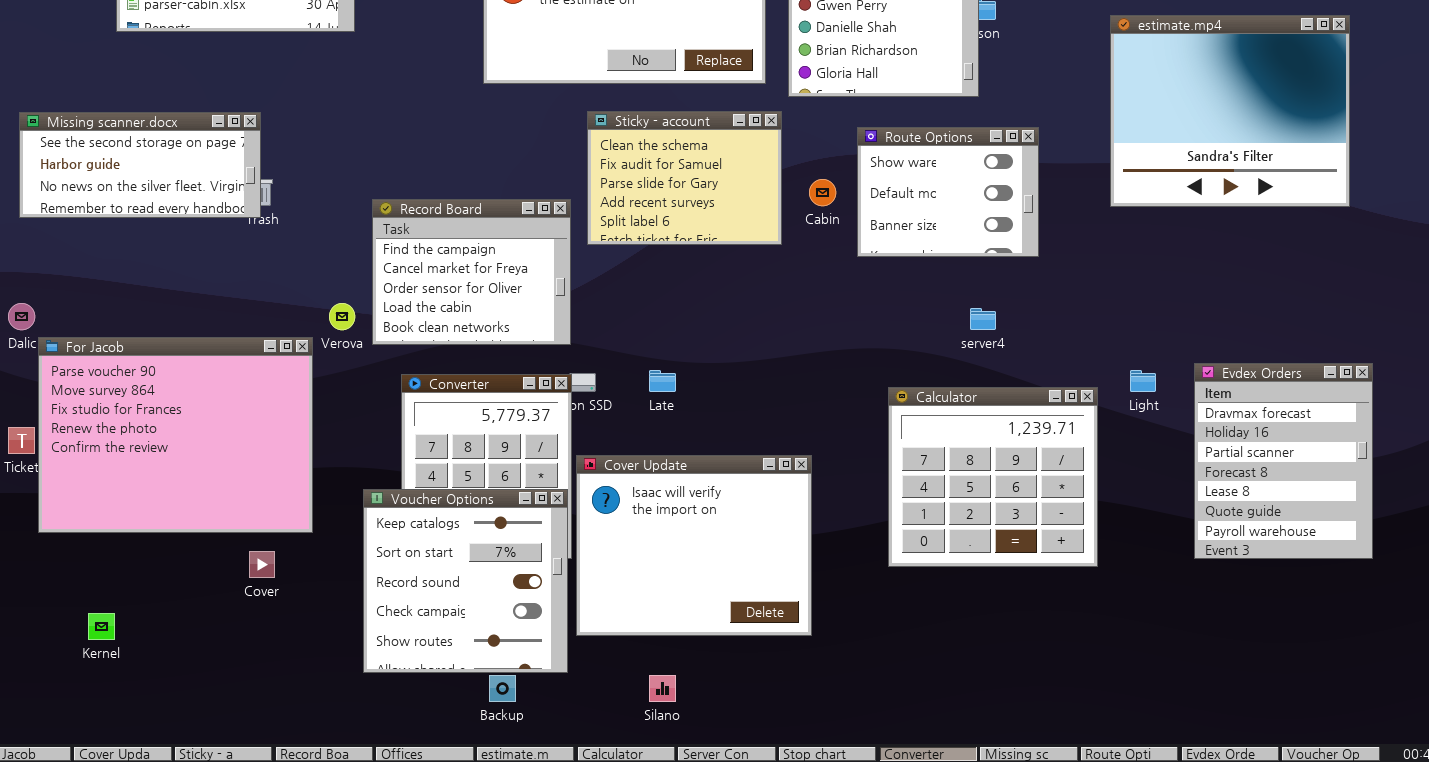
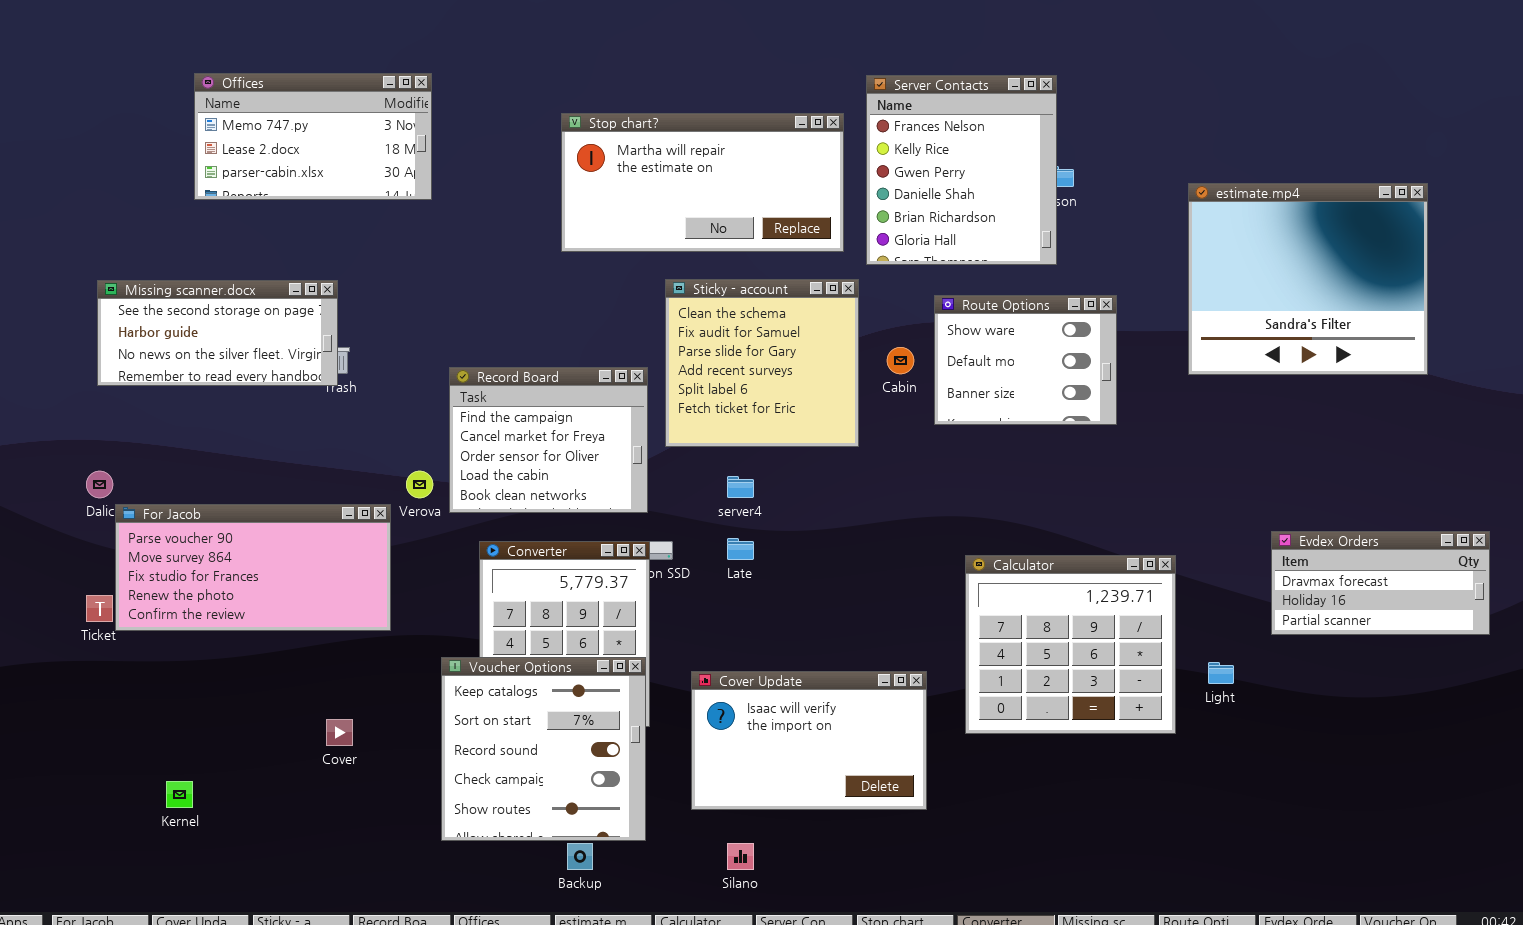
Sticky - account: [587,111,782,245] -> [665,279,859,447], resized
server4: [970,308,996,330] -> [727,476,754,498], moved
For Jacob: [38,337,313,533] -> [115,504,391,631], resized
Evdex Orders: [1194,363,1373,559] -> [1271,531,1490,635], resized
Light: [1130,370,1156,392] -> [1208,662,1234,684], moved
Cover Update: [576,455,812,636] -> [691,671,927,810], moved, resized

